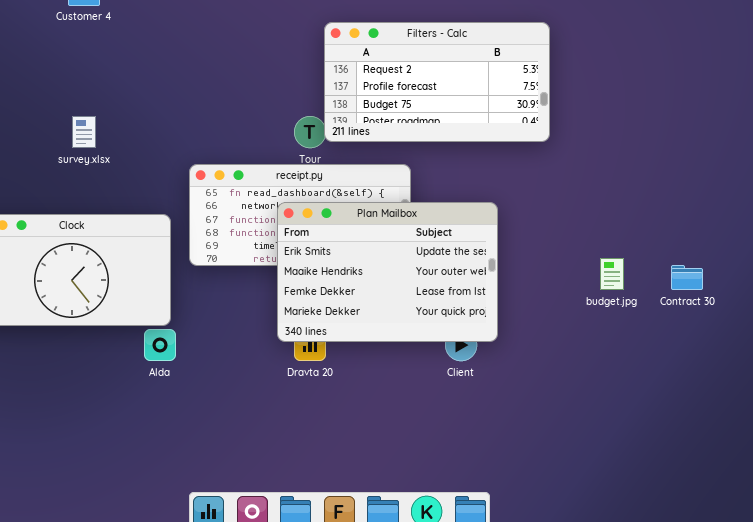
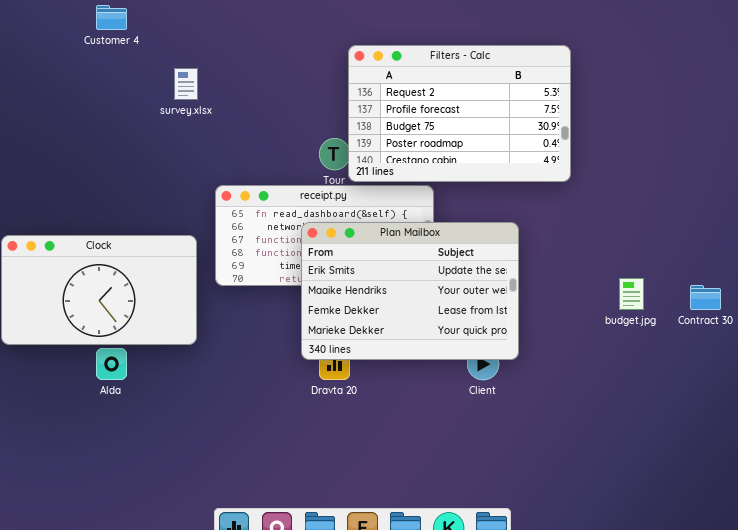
Filters - Calc: [324,22,550,142] -> [348,45,571,182], resized
survey.xlsx: [72,116,96,148] -> [174,68,198,100], moved
Alda: [144,329,176,361] -> [96,348,127,380], moved

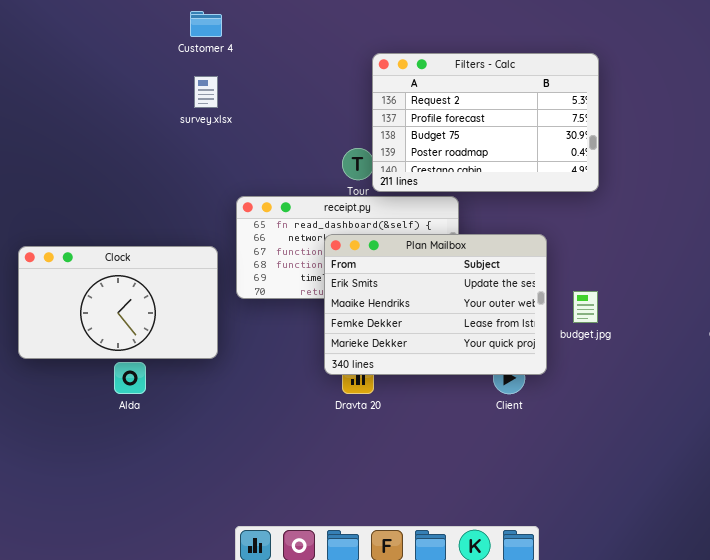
Customer 4: [96,5,127,30] -> [190,11,222,37], moved
budget.jpg: [619,278,644,310] -> [573,291,598,323], moved

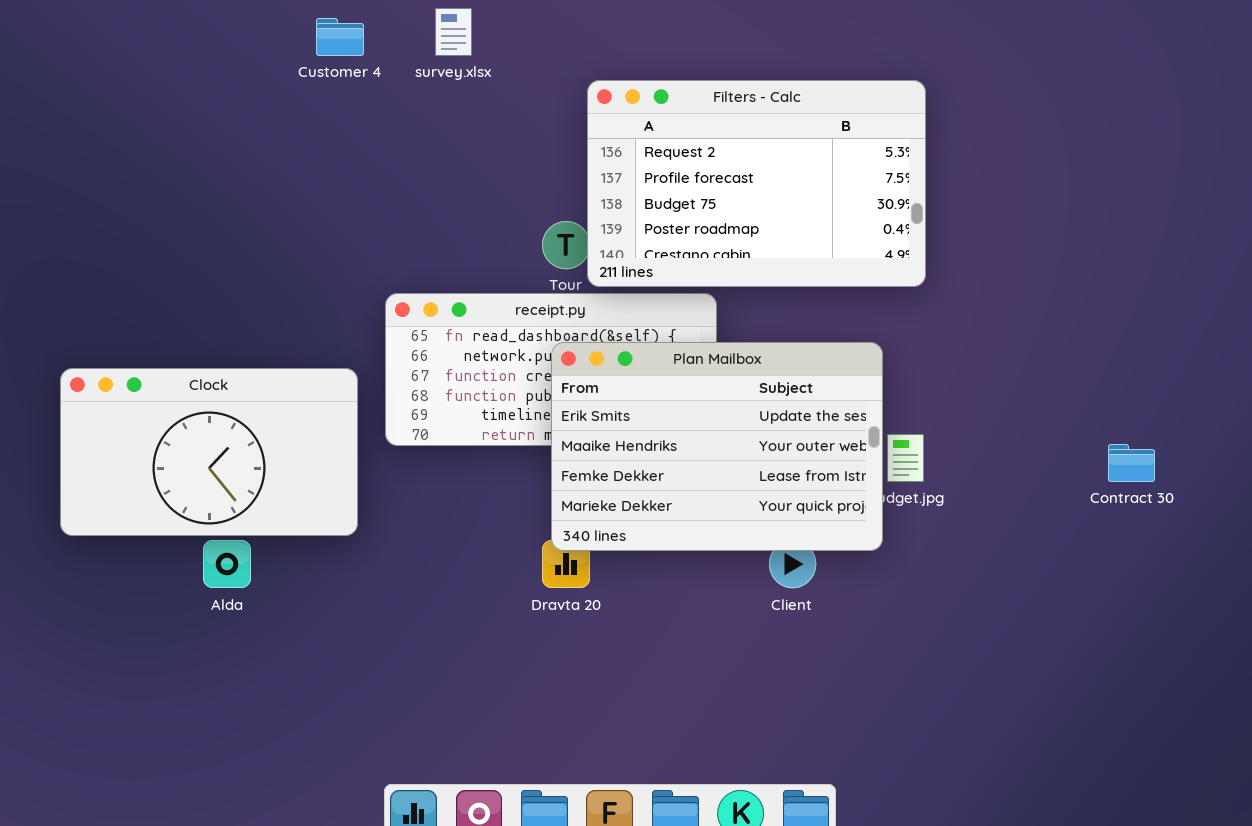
survey.xlsx: [194,76,218,108] -> [435,8,472,56], moved
Plan Mailbox: [324,234,547,375] -> [551,342,883,551], moved

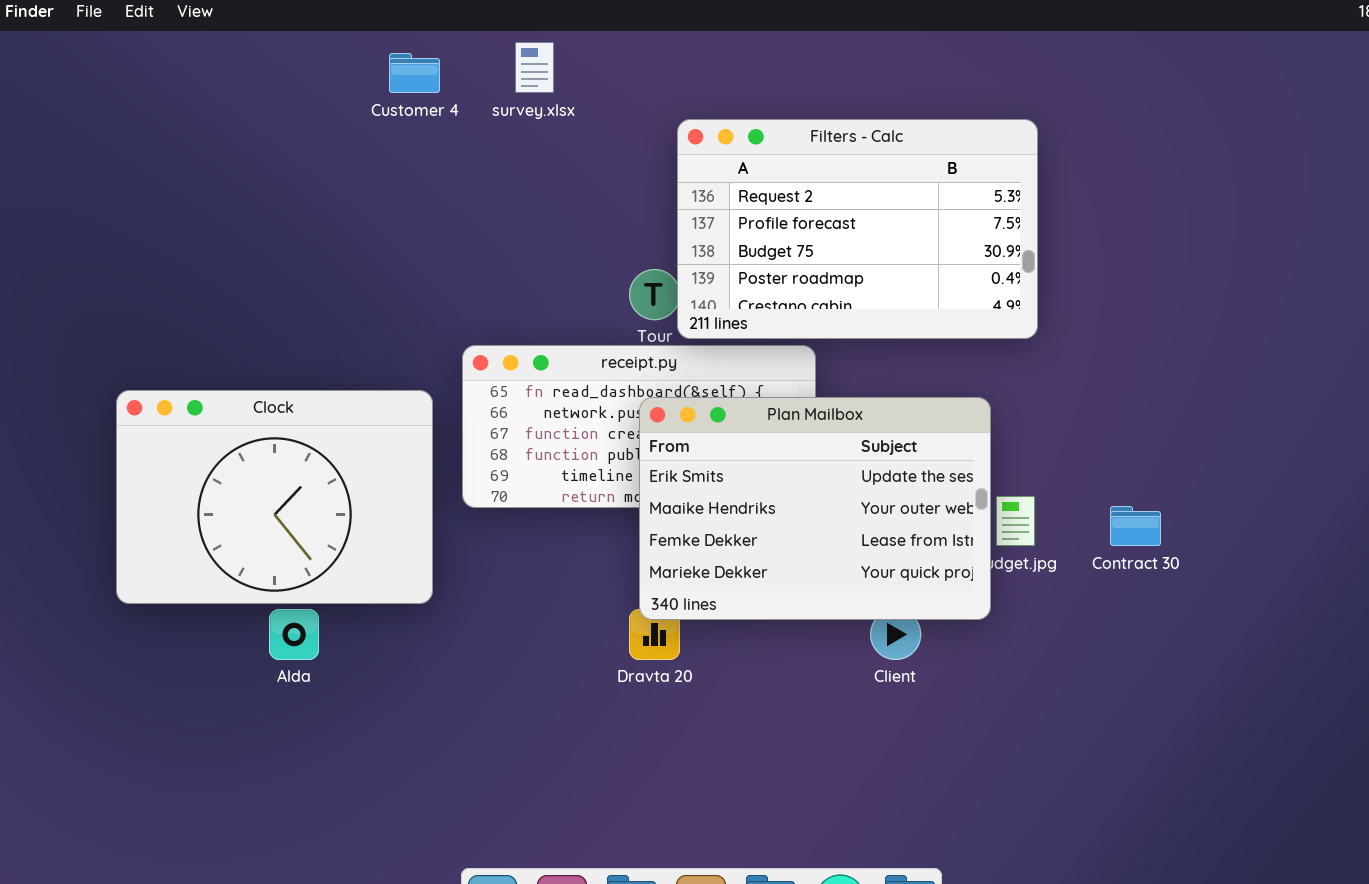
Clock: [60,368,358,536] -> [116,390,433,604], resized
Contract 30: [1108,444,1155,482] -> [1110,506,1161,546], moved

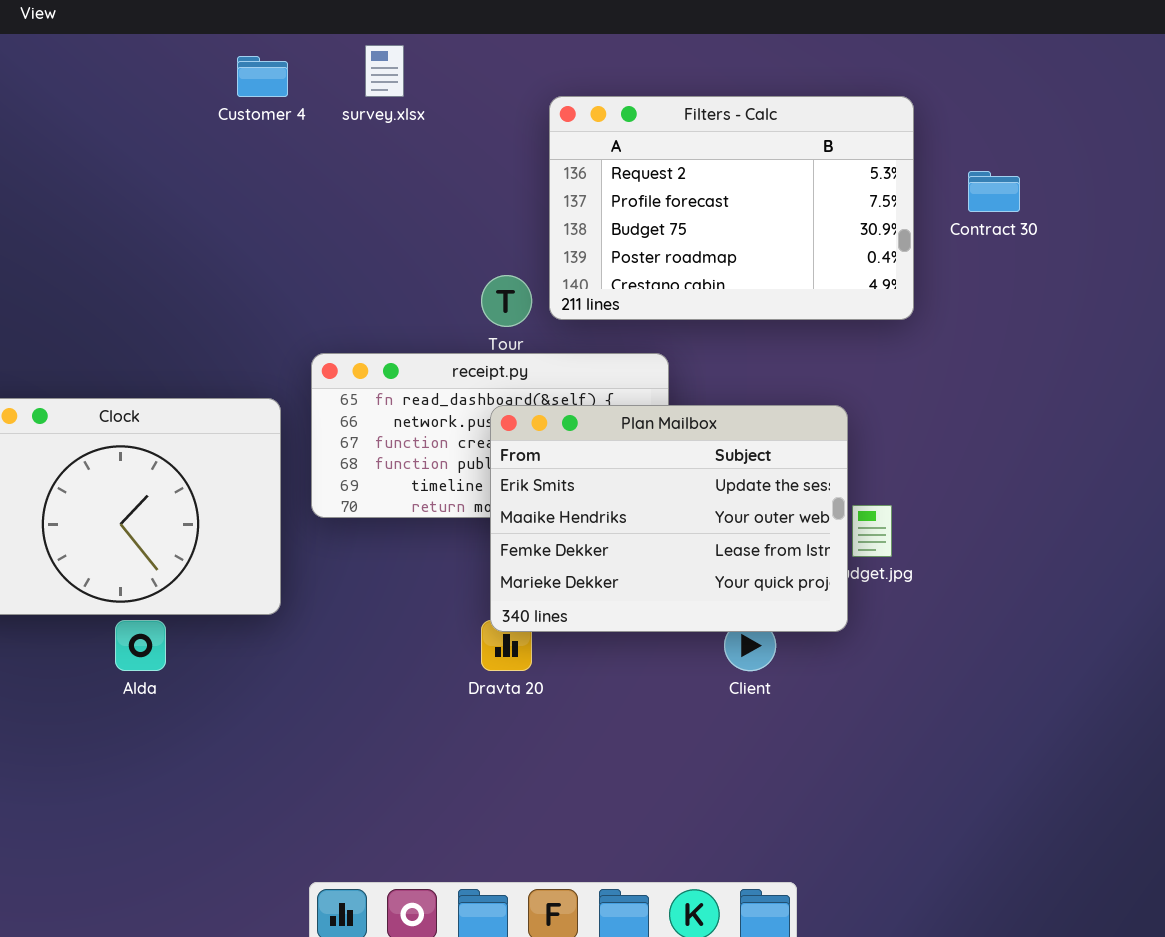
Filters - Calc: [677,119,1038,339] -> [549,96,914,320], moved
Contract 30: [1110,506,1161,546] -> [968,171,1020,212], moved

